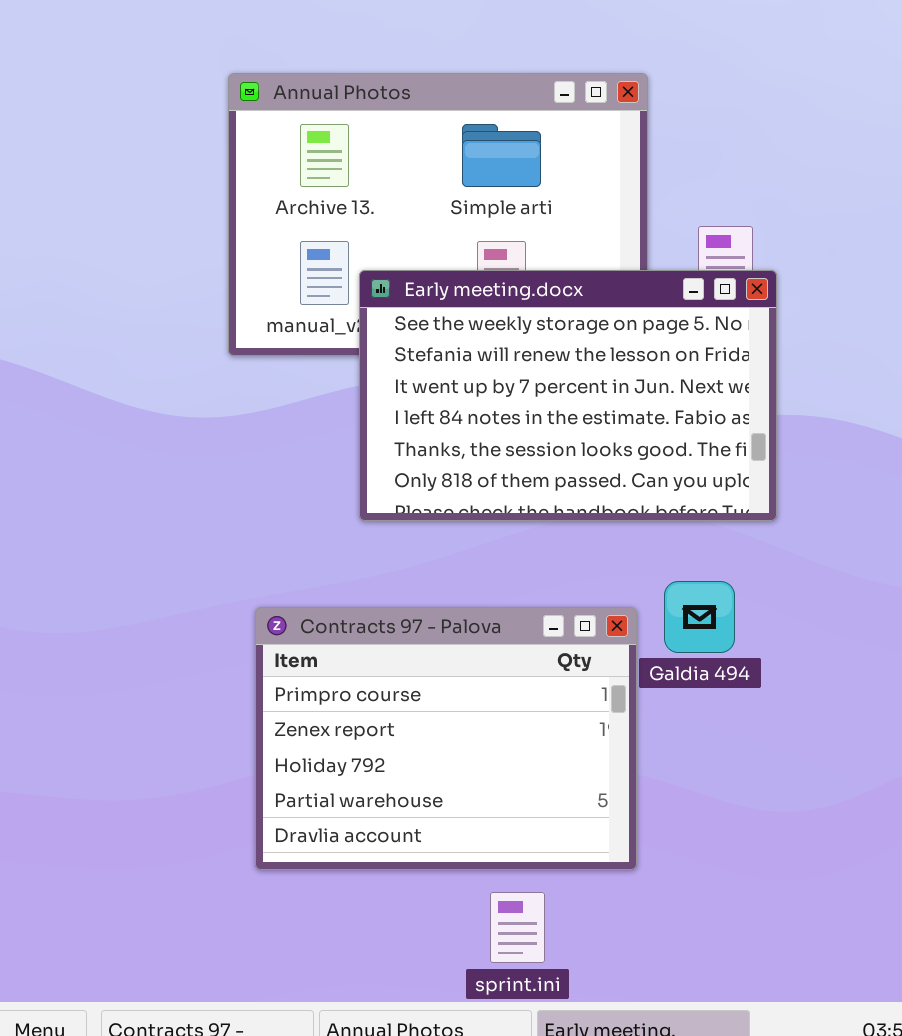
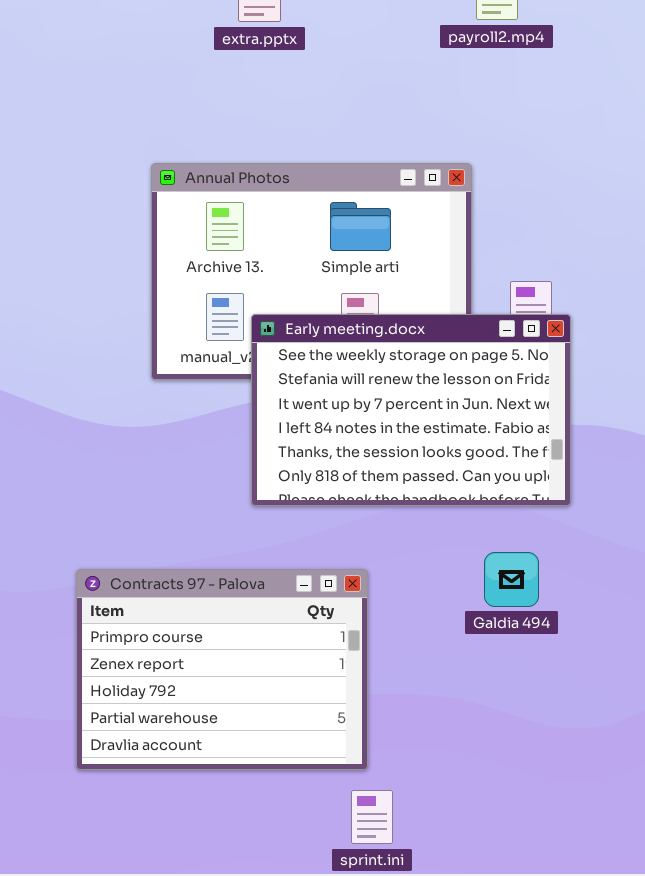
Contracts 97 - Palova: [255,607,637,870] -> [76,569,368,770], moved

